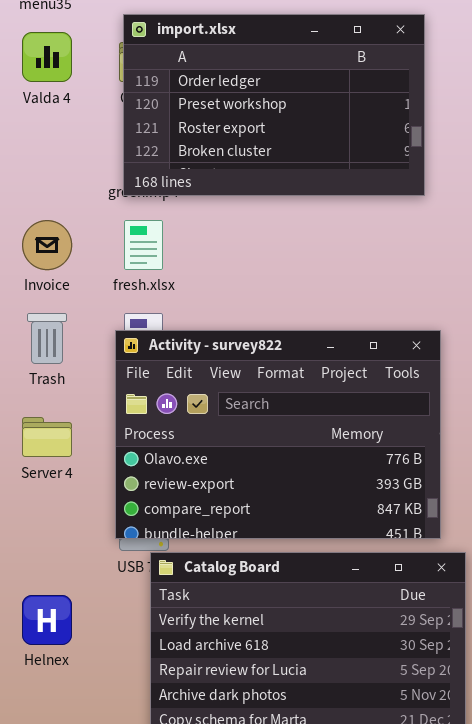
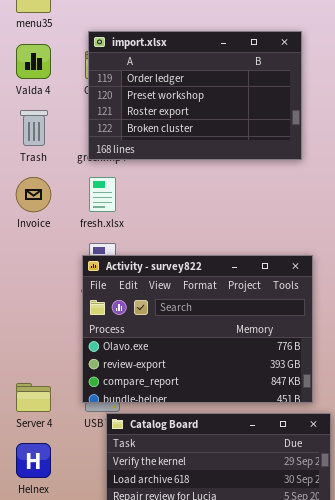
Trash: [27,313,67,364] -> [20,110,48,146], moved
Server 4: [22,417,72,457] -> [16,383,51,412], moved

